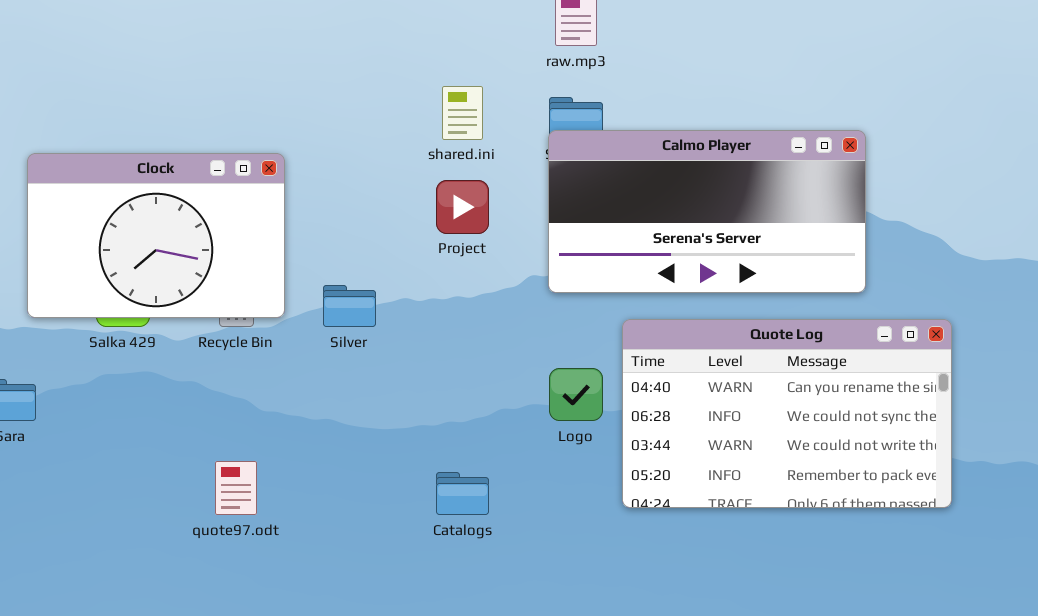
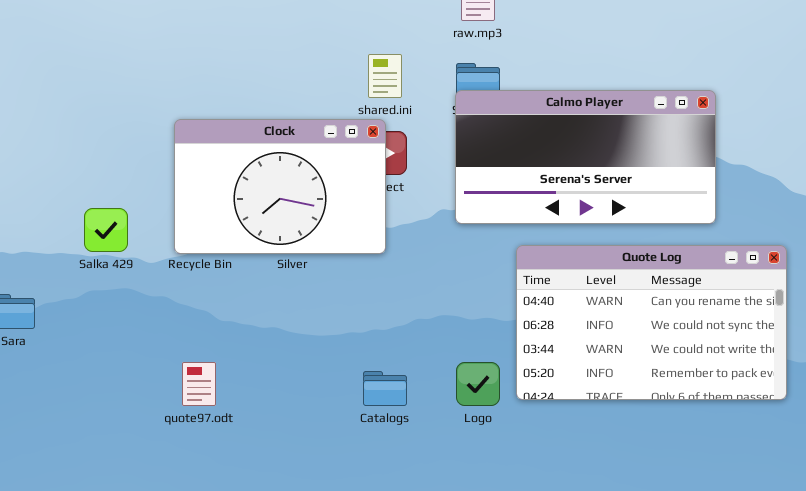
Clock: [27,153,285,318] -> [174,119,386,254], moved
Logo: [549,368,603,421] -> [456,362,500,406], moved

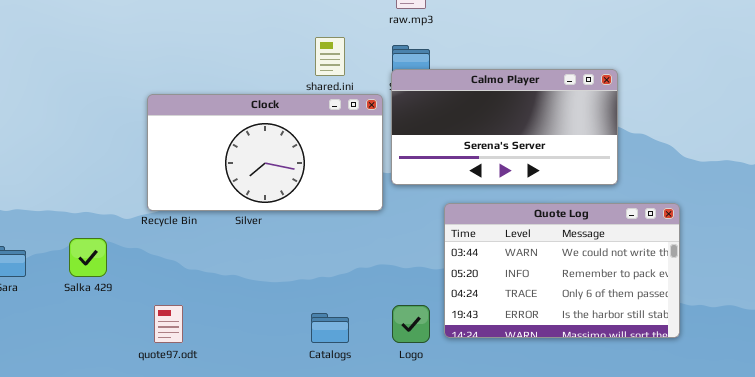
Clock: [174,119,386,254] -> [147,94,383,211], resized
Salka 429: [84,208,128,252] -> [69,238,107,277], moved
Quote Log: [516,245,787,400] -> [444,203,680,338], scrolled down 2 rows

